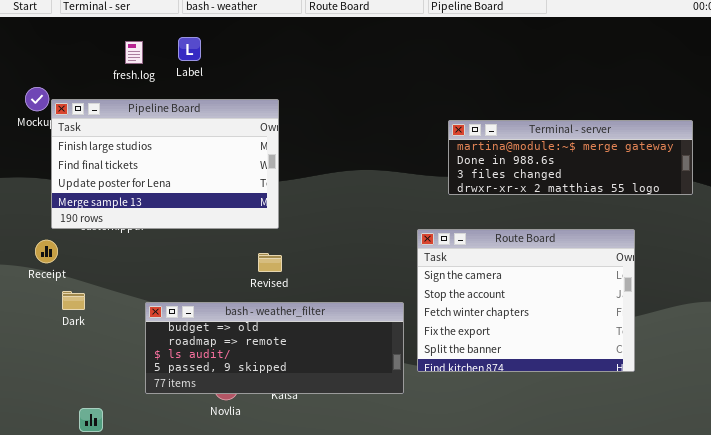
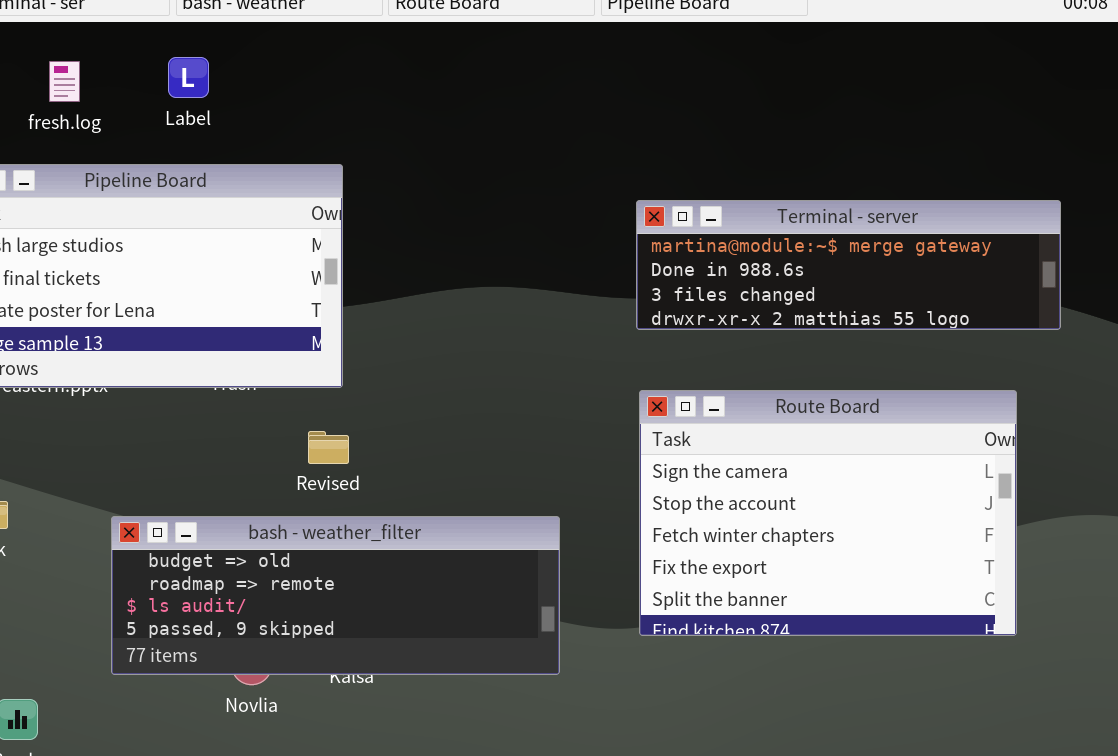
fresh.log: [125,41,143,64] -> [49,61,80,102], moved
Route Board: [417,229,635,372] -> [639,390,1017,636], moved

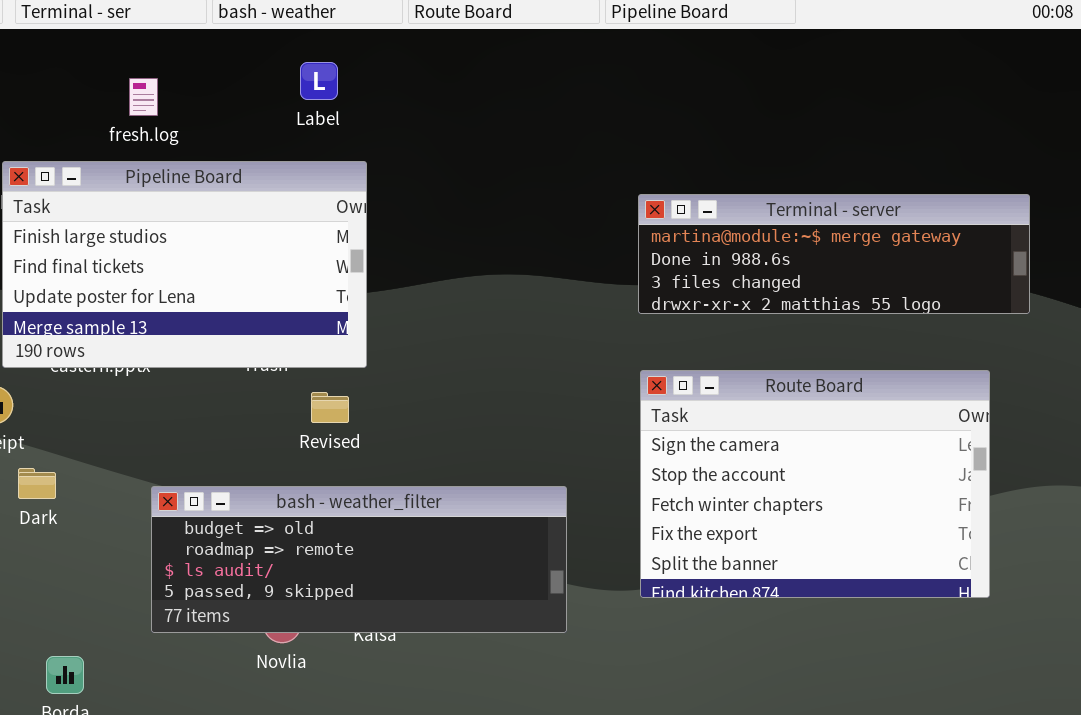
Label: [168,57,209,98] -> [300,62,338,100], moved
fresh.log: [49,61,80,102] -> [129,78,158,116], moved
Revised: [308,431,349,464] -> [311,392,349,423], moved

